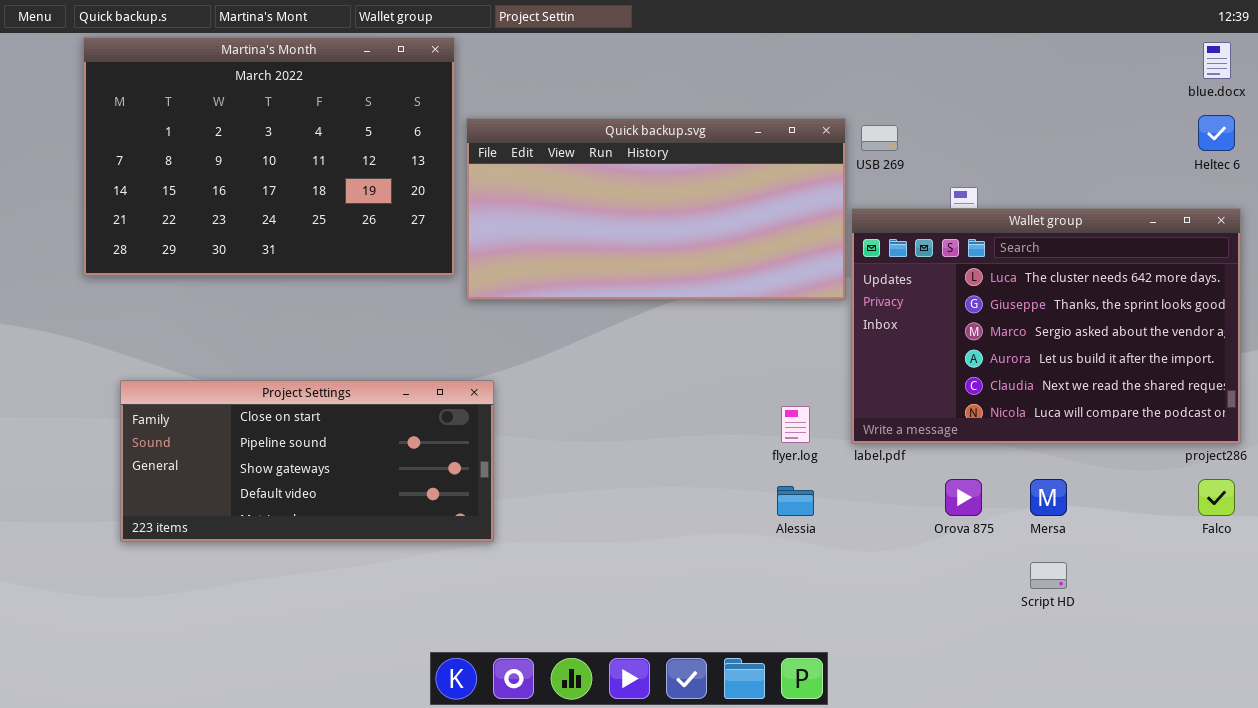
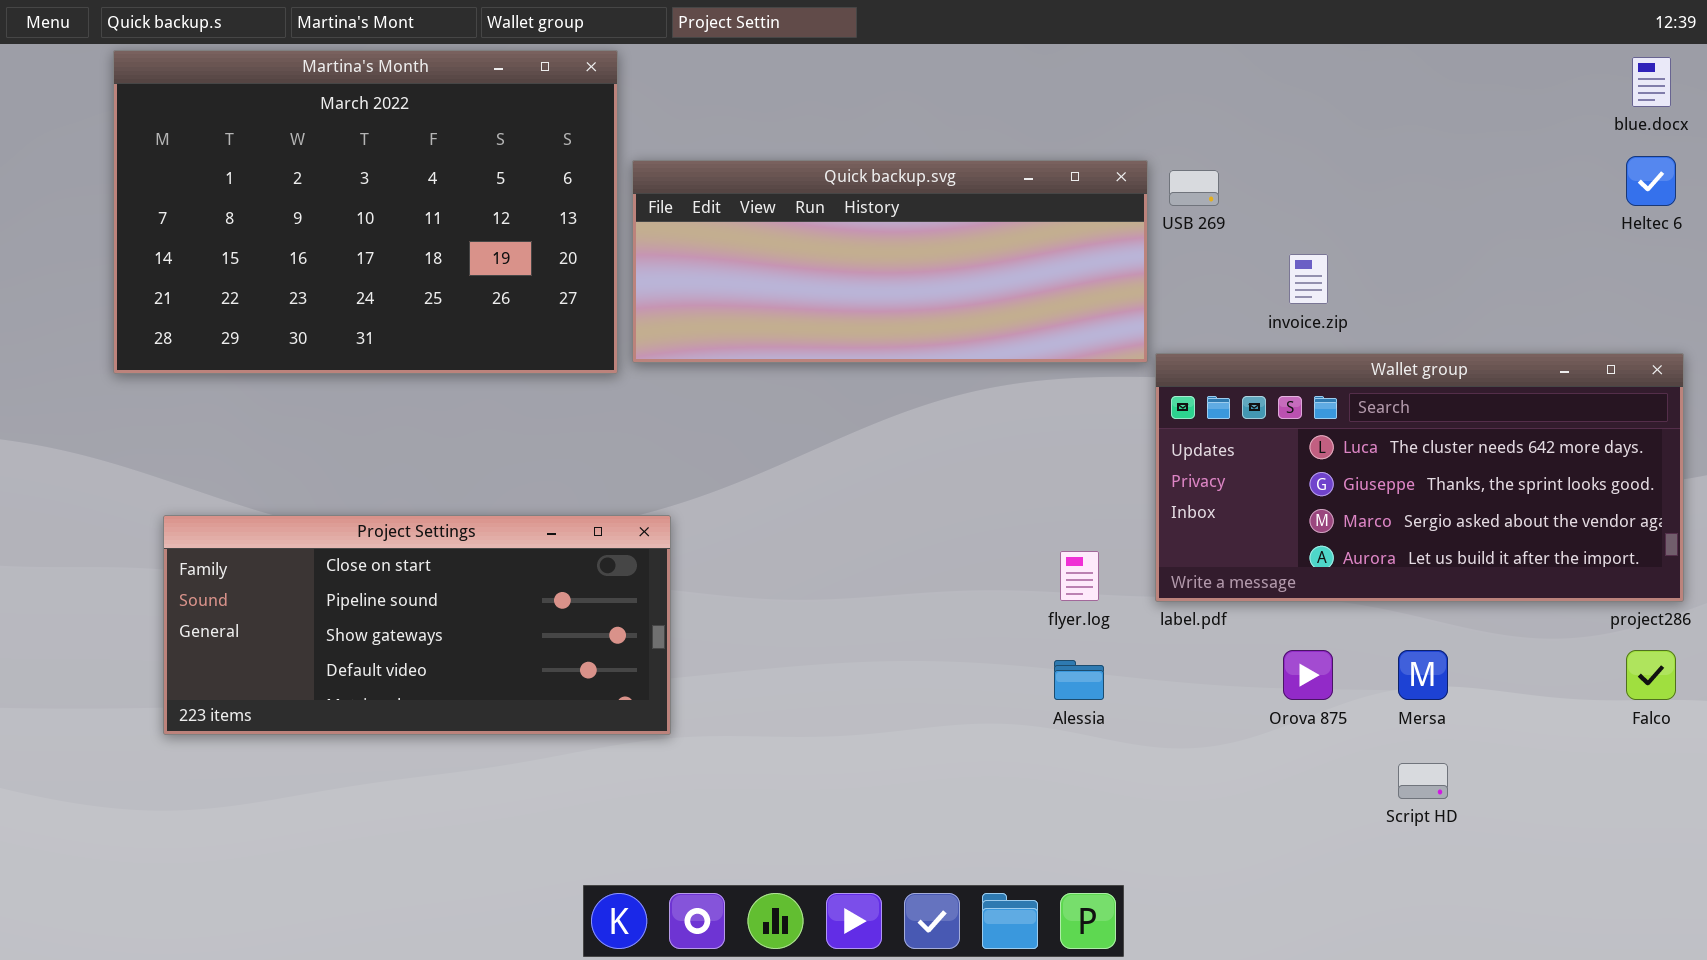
Quick backup.svg: [466,118,846,300] -> [632,160,1148,363], resized
Wallet group: [851,208,1241,444] -> [1155,353,1684,602], resized

